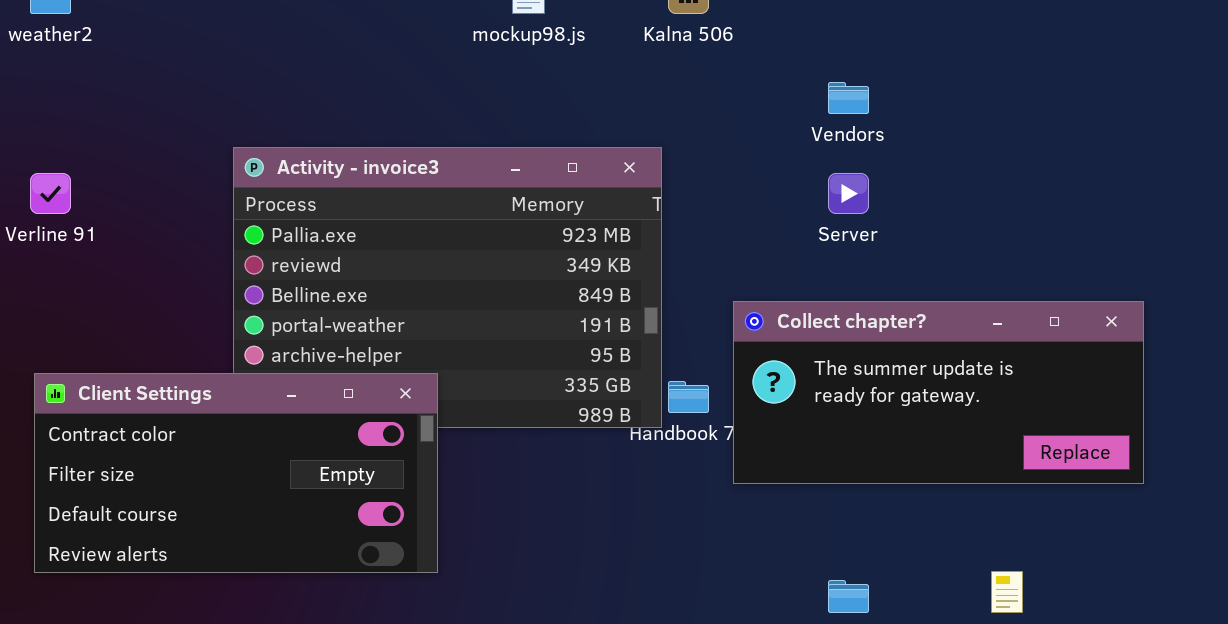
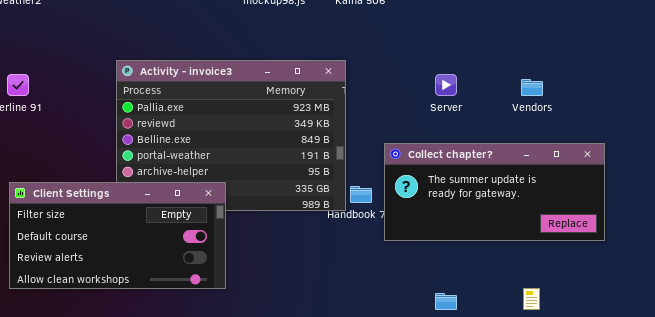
Vendors: [828,82,869,114] -> [521,79,543,96], moved
Client Settings: [34,373,438,573] -> [9,182,226,289], scrolled down 1 row

